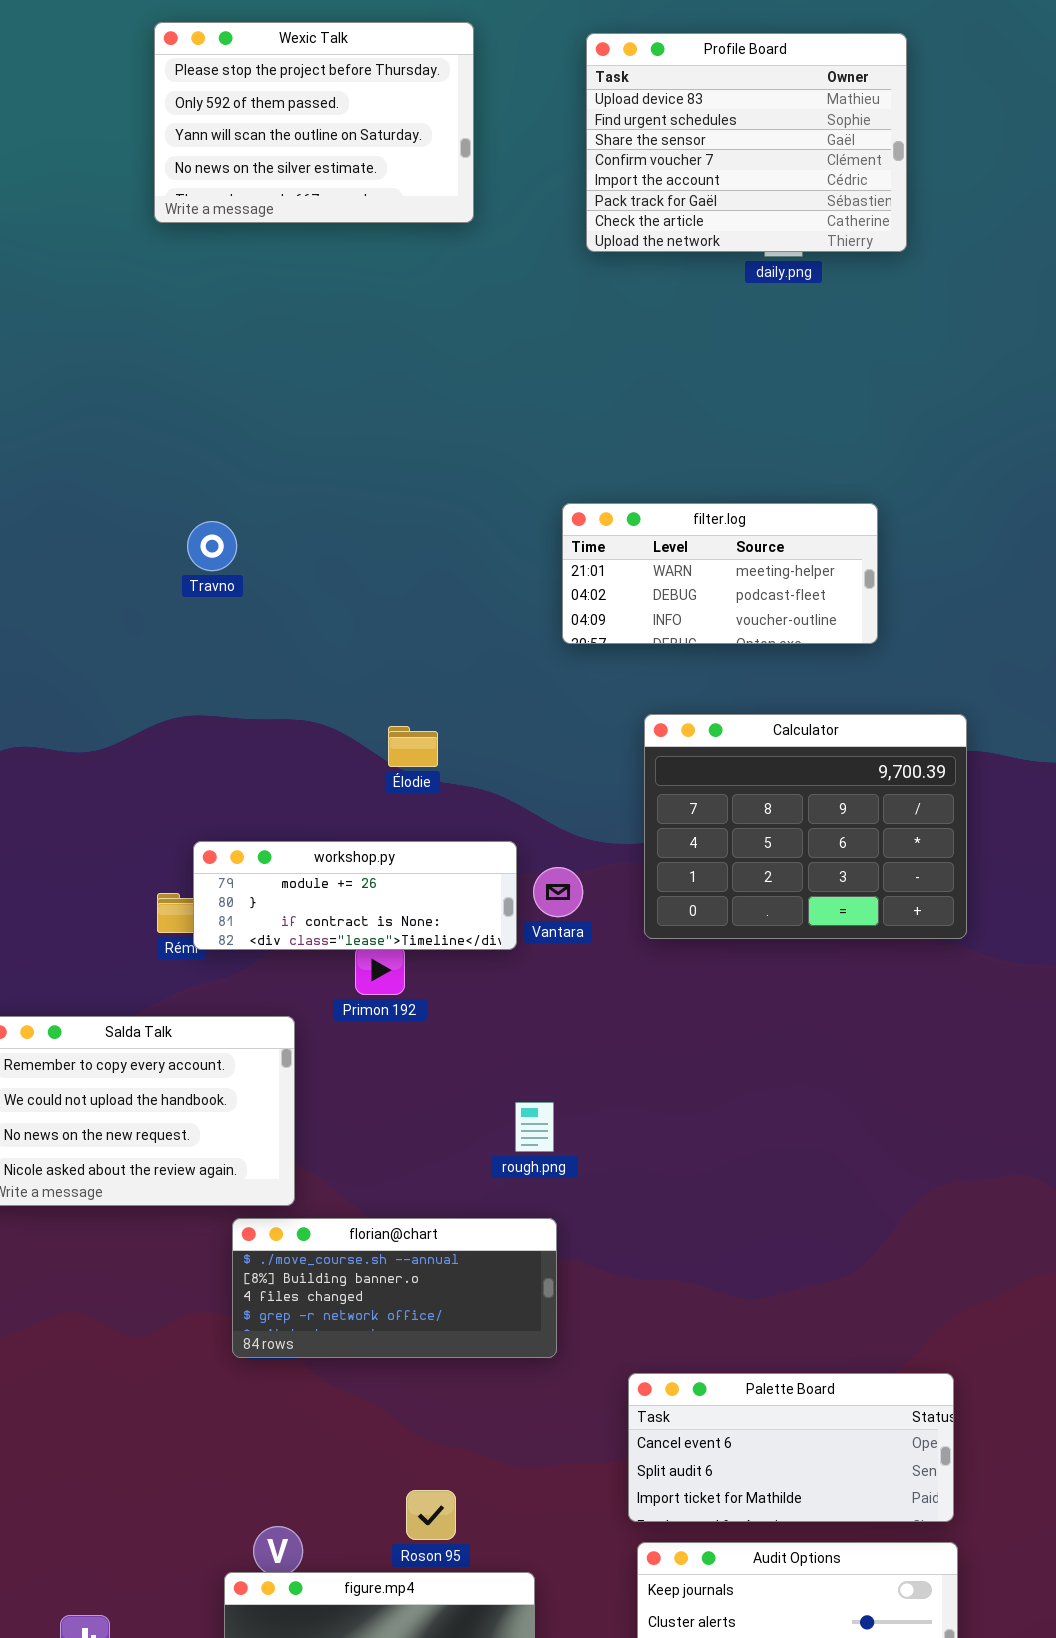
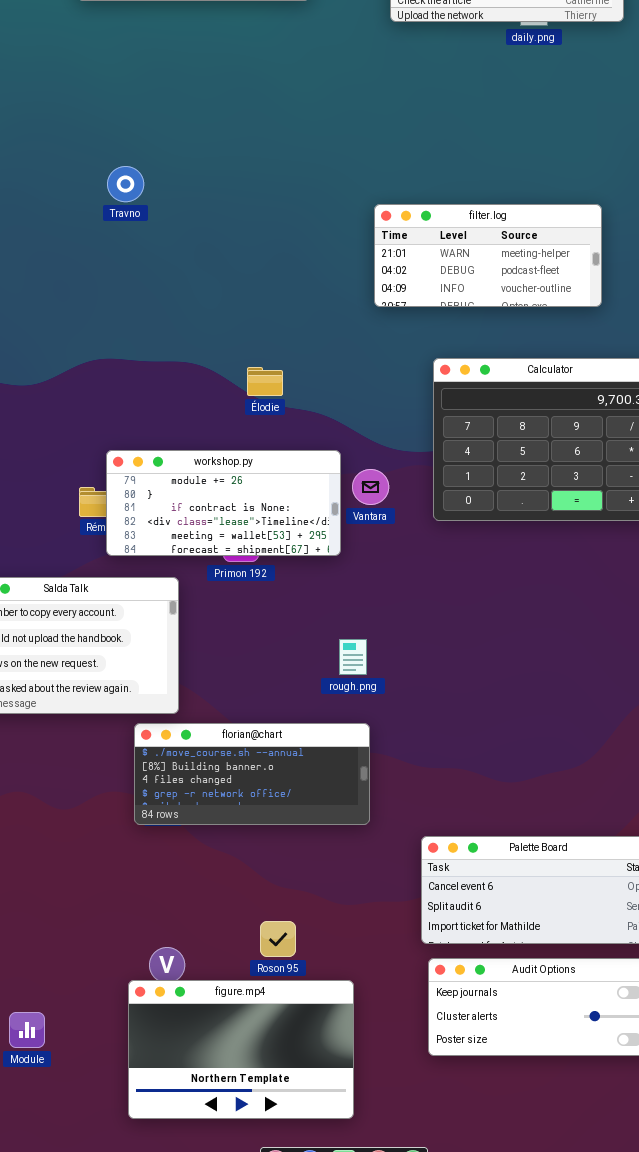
Travno: [187,521,237,571] -> [107,166,144,202], moved
workshop.py: [193,841,517,950] -> [106,450,341,556], resized

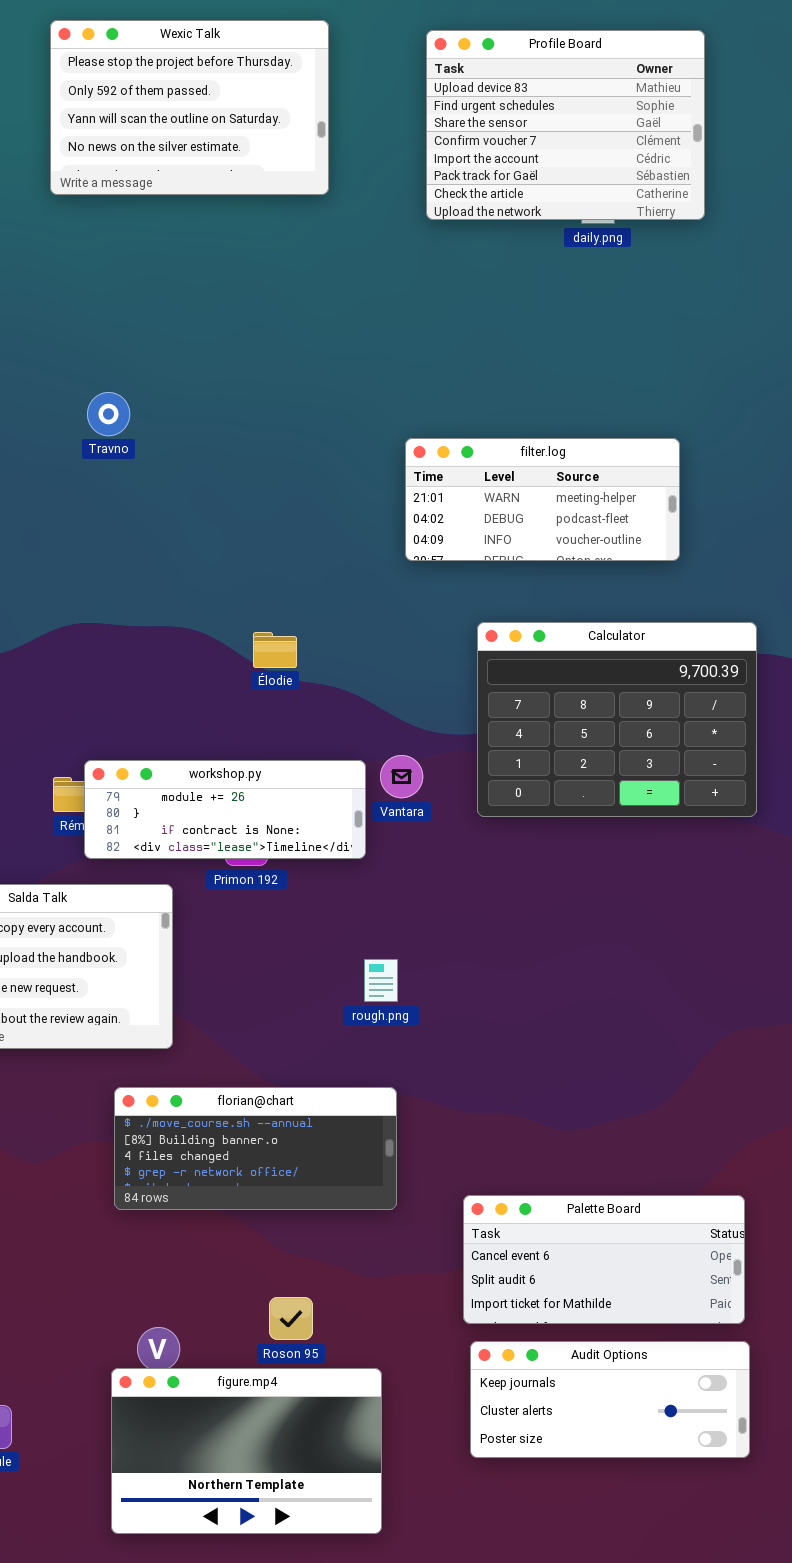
workshop.py: [106,450,341,556] -> [84,760,366,859], resized
florian@chart: [134,723,370,825] -> [114,1087,397,1210], moved

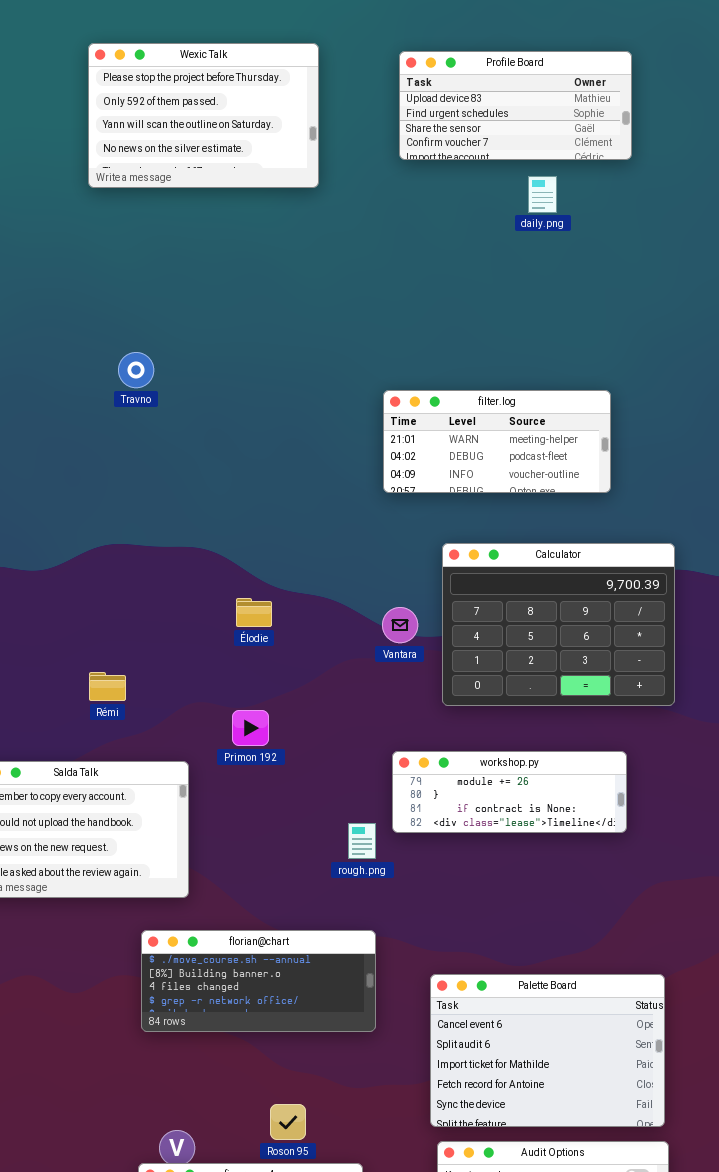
Profile Board: [426,30,705,220] -> [399,51,632,160], resized
Élodie: [253,632,297,668] -> [236,598,272,627], moved
Vantara: [380,755,423,798] -> [382,607,418,643], moved
workshop.py: [84,760,366,859] -> [392,751,627,833], moved
Palette Board: [463,1195,745,1324] -> [430,974,665,1127], resized

